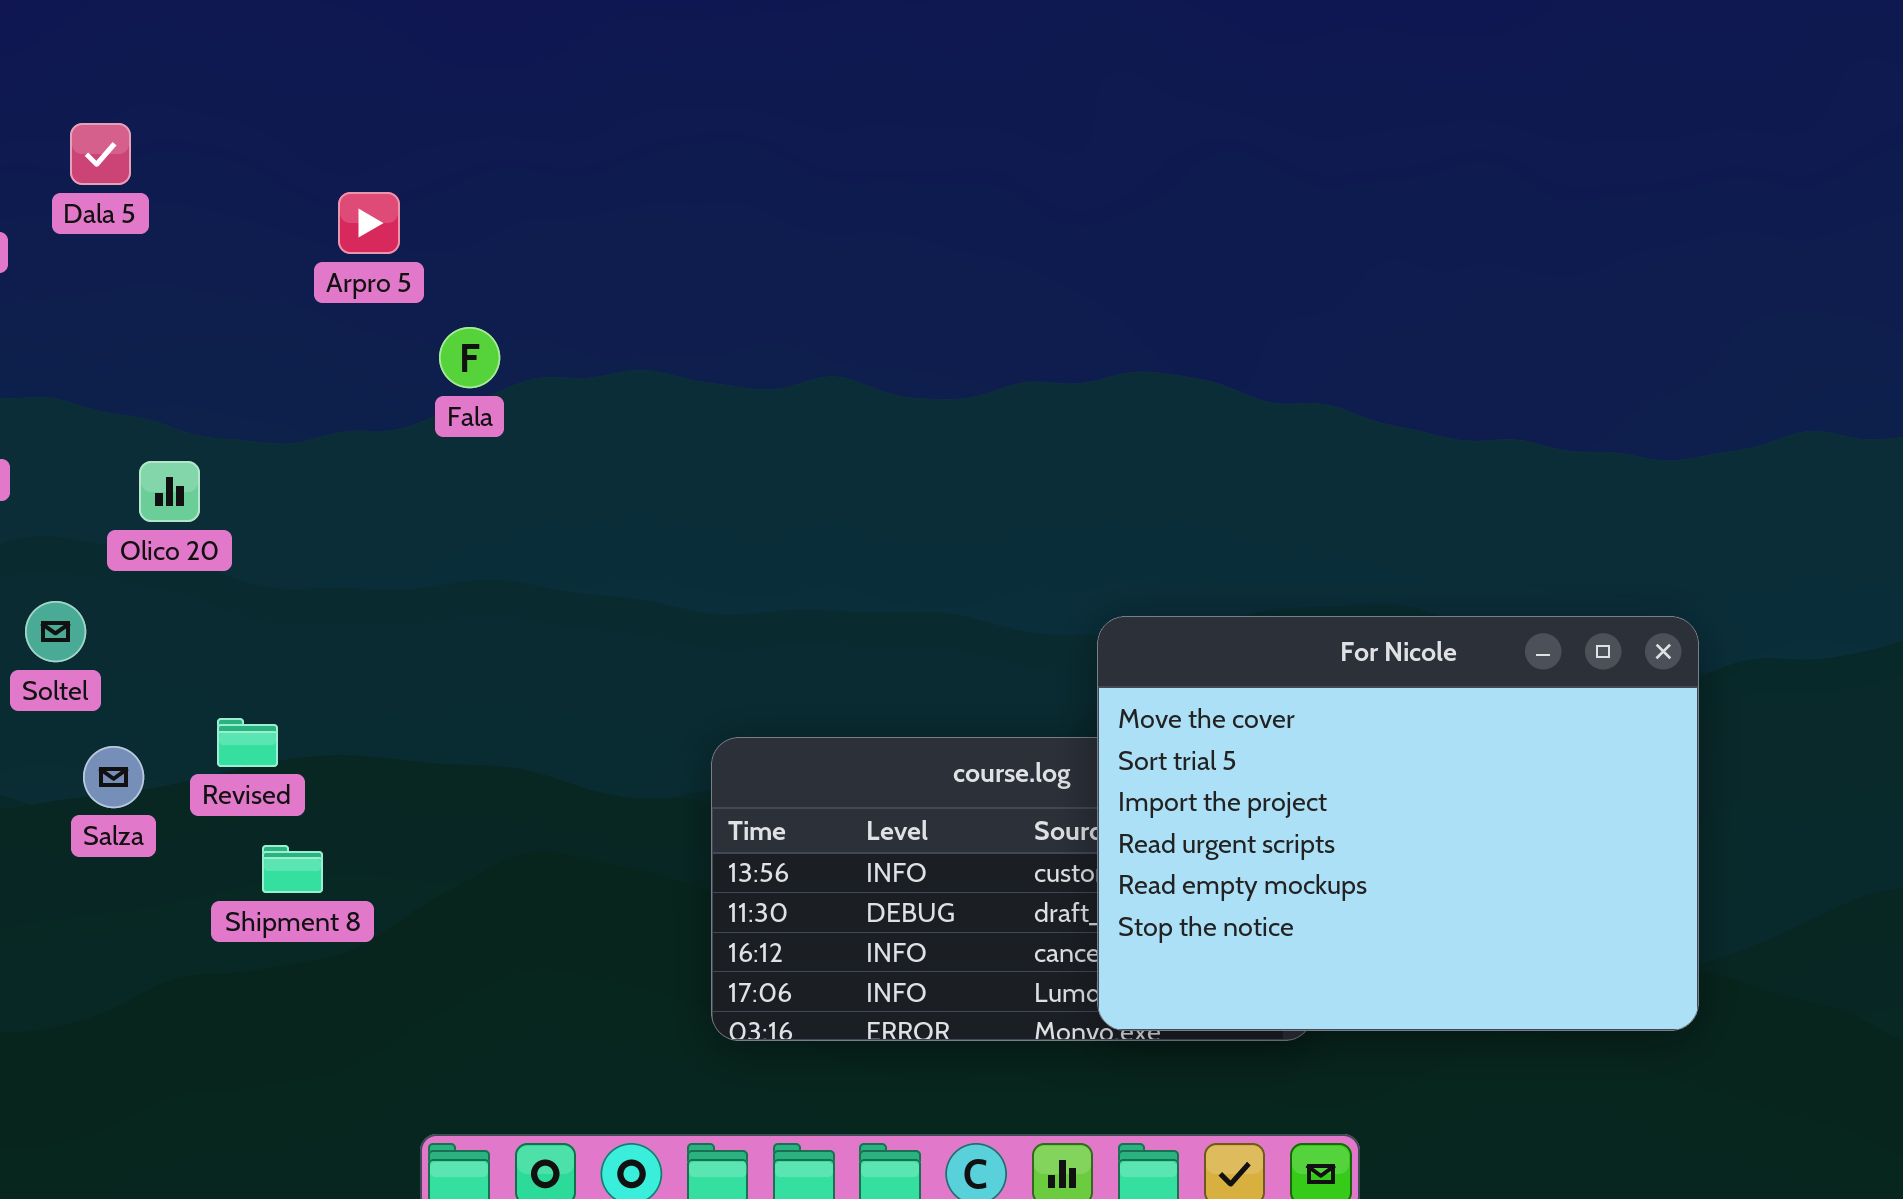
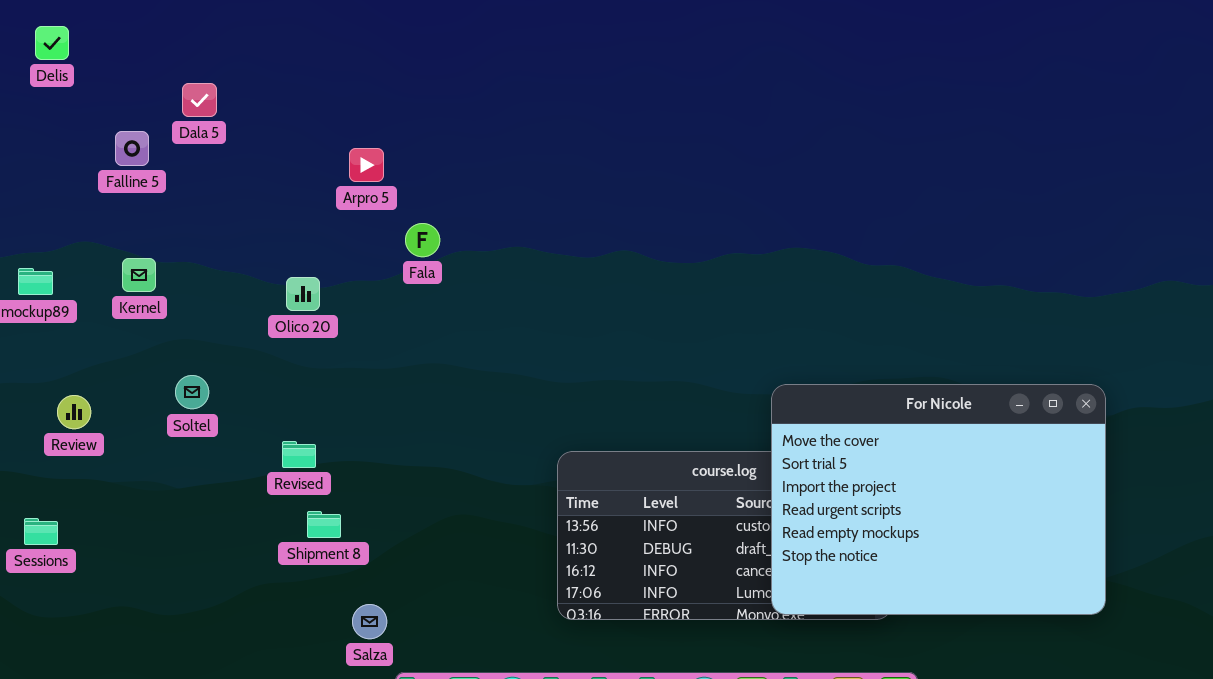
Dala 5: [70,123,131,185] -> [182,83,217,117], moved
Olico 20: [139,461,200,522] -> [286,277,320,311], moved
Salza: [83,746,144,808] -> [352,604,387,639], moved

